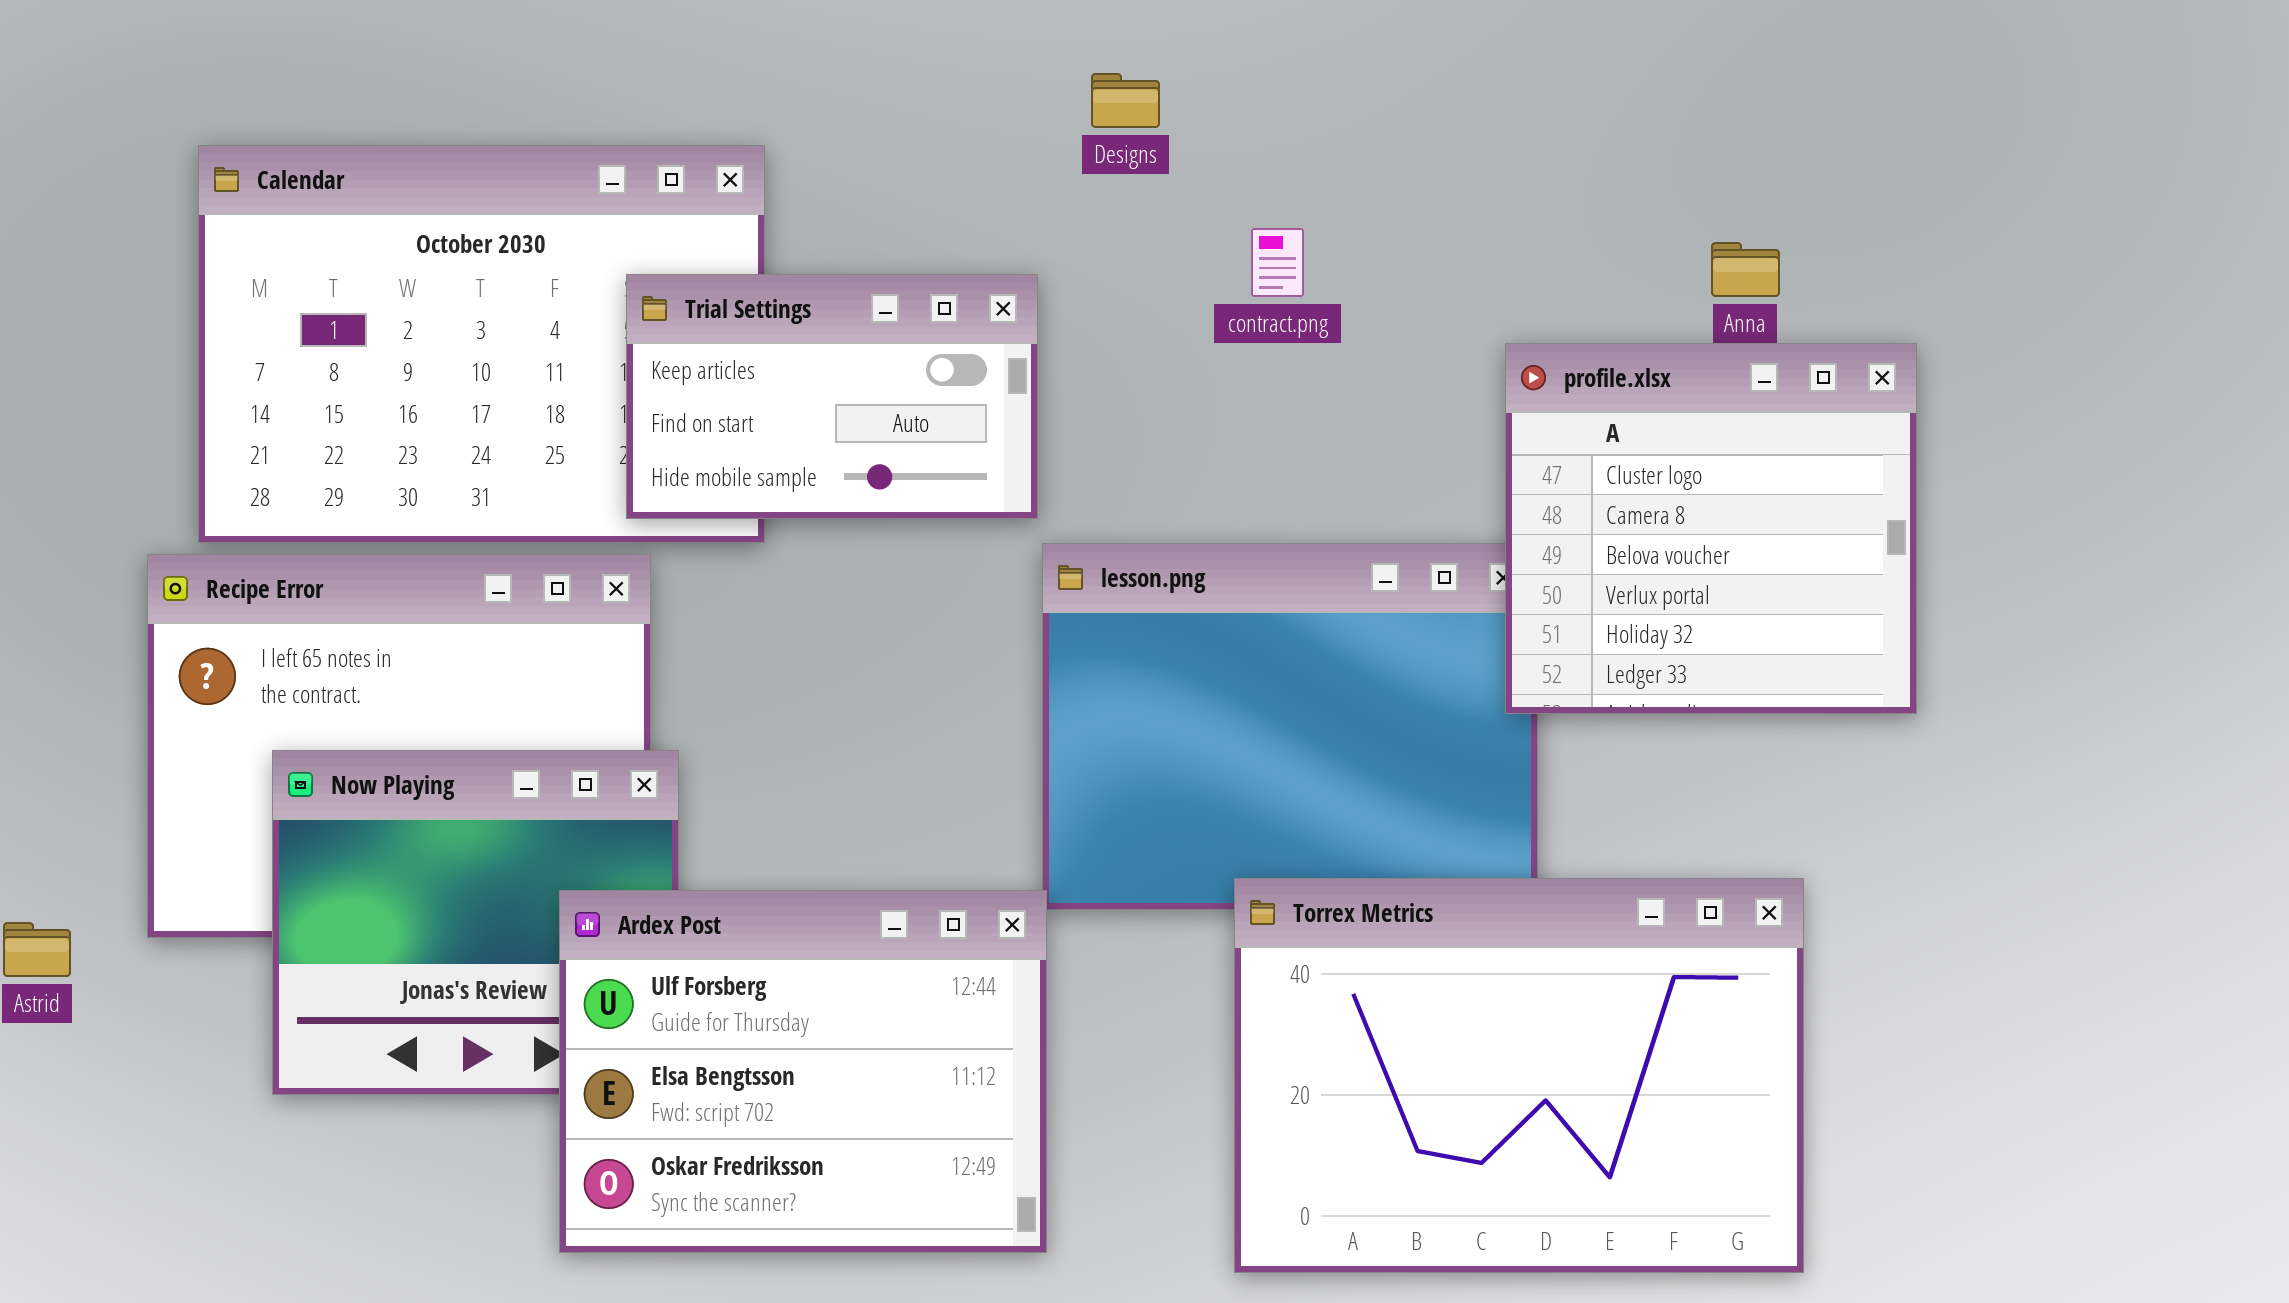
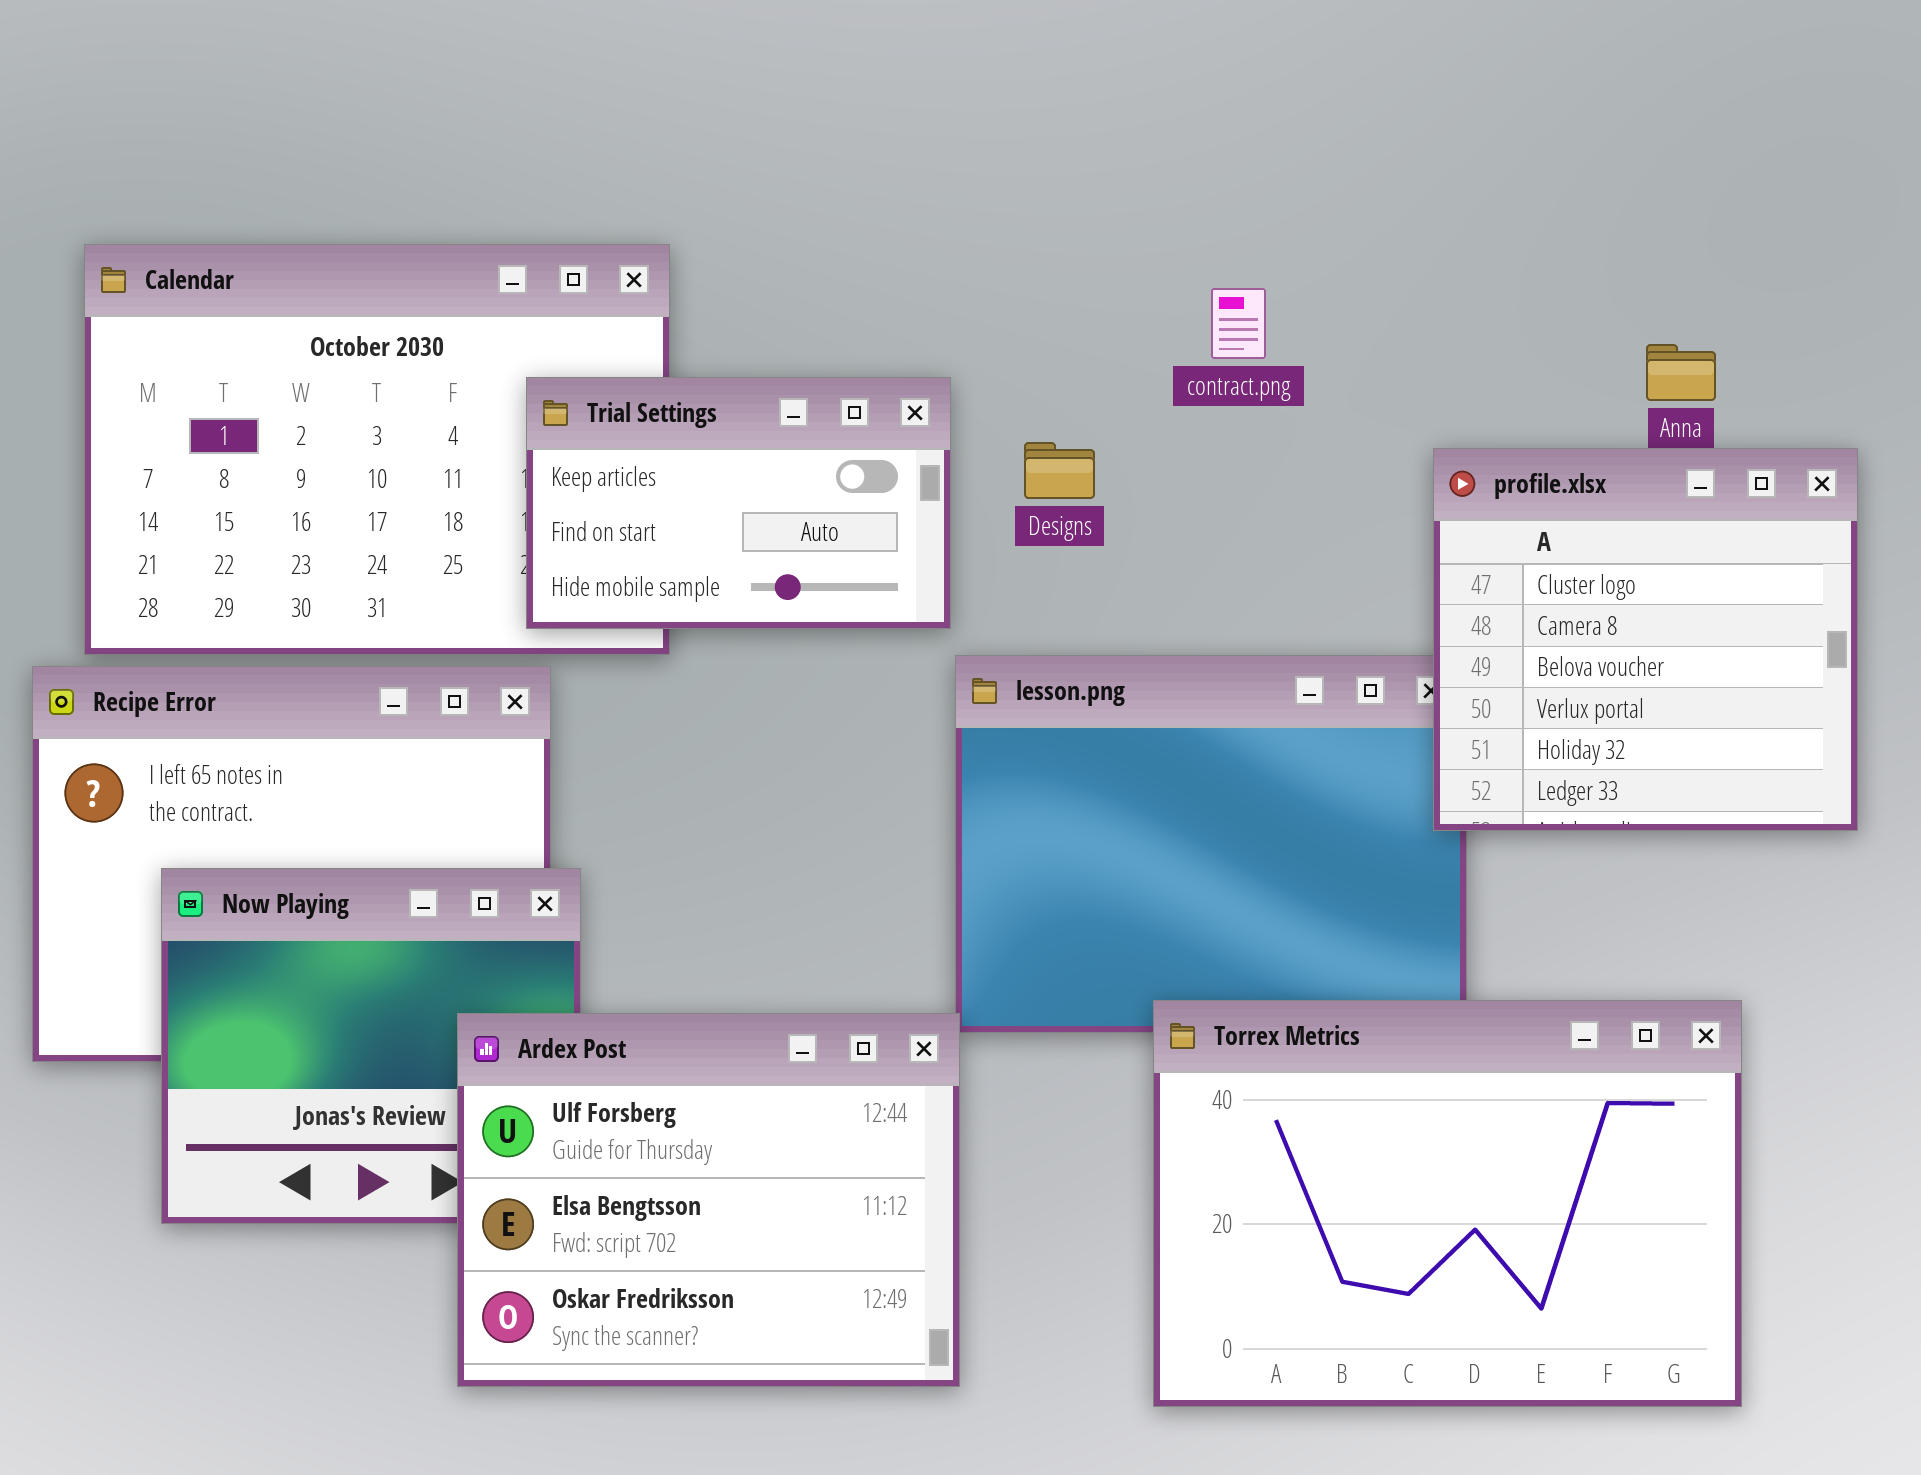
Designs: [1091,73,1160,128] -> [1024,442,1095,499], moved
contract.png: [1251,228,1304,297] -> [1211,288,1266,359], moved

